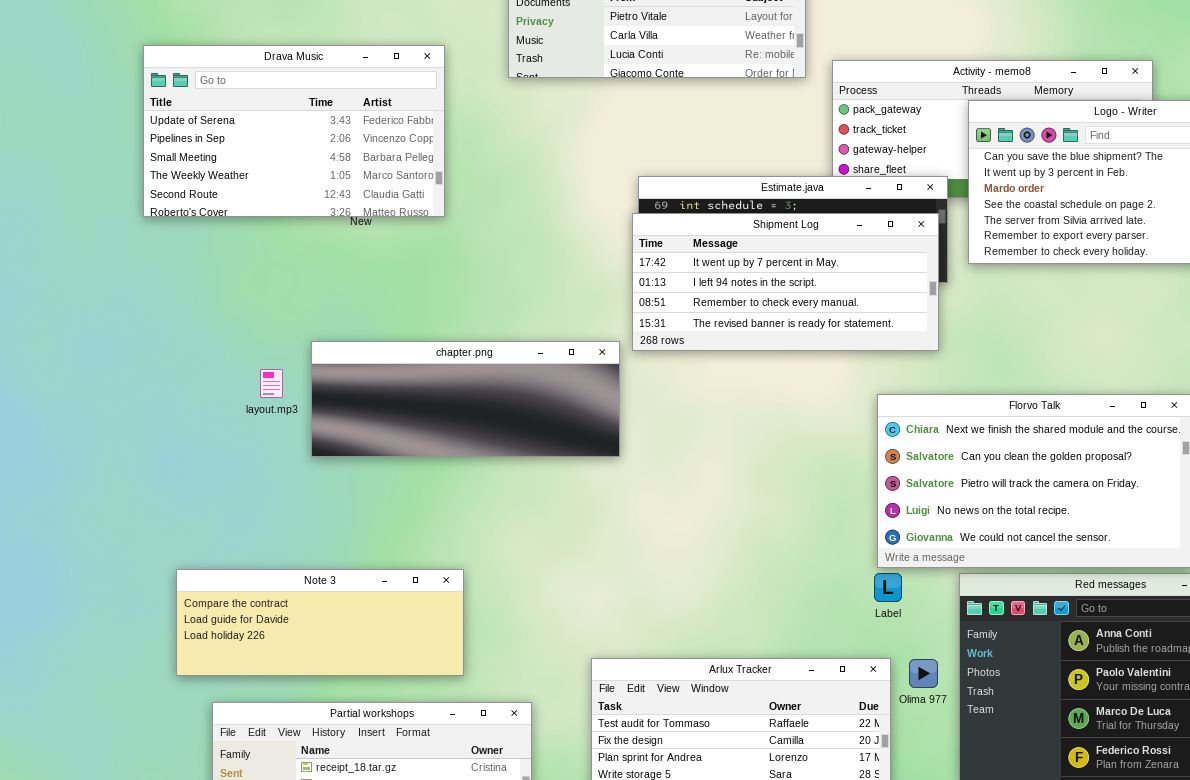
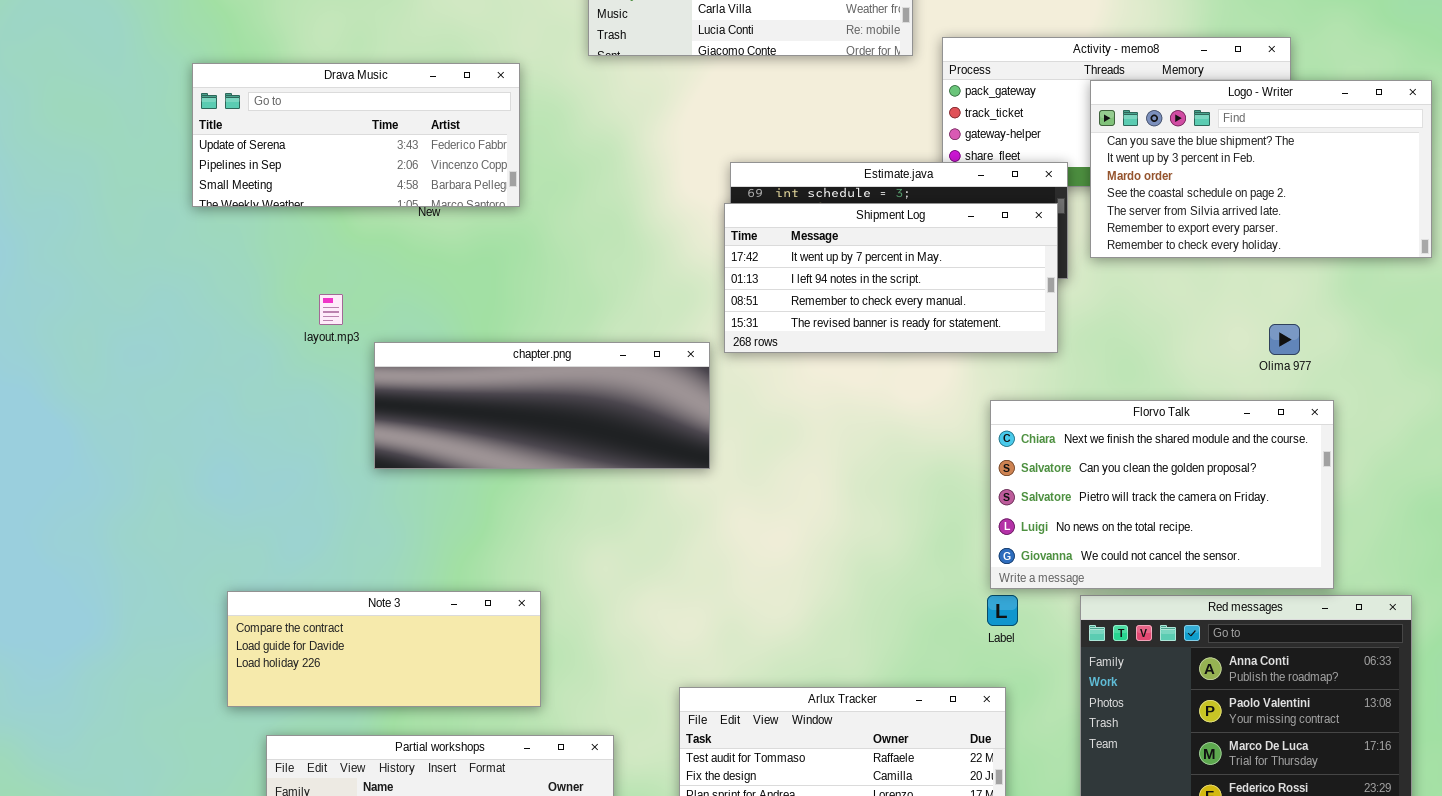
Drava Music: [143,45,445,217] -> [192,63,520,207], resized
layout.mp3: [260,369,283,398] -> [319,294,343,325], moved
Olima 977: [909,659,938,688] -> [1269,324,1300,355], moved

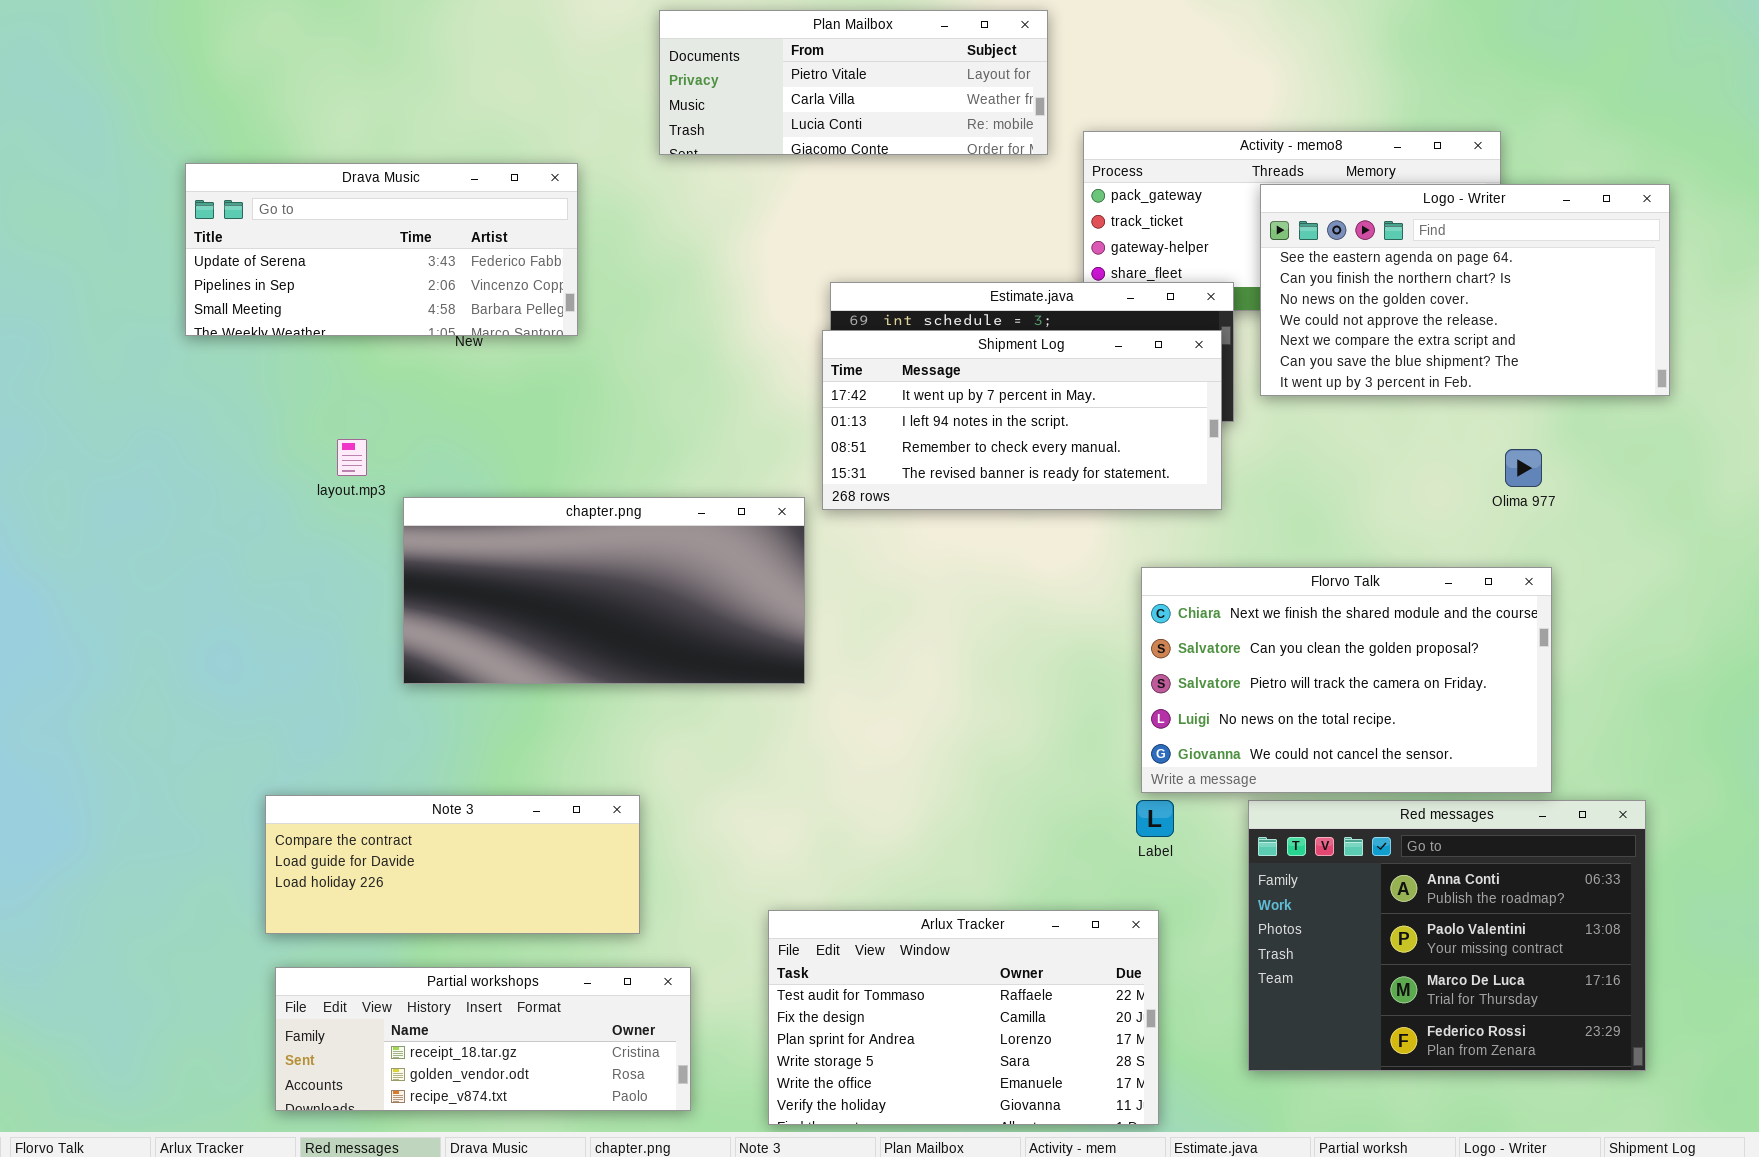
Logo - Writer: [1090,80,1432,258] -> [1260,184,1670,396], scrolled up 5 rows
Olima 977: [1269,324,1300,355] -> [1505,449,1542,487], moved
chapter.png: [374,342,710,469] -> [403,497,805,684], resized
Note 3: [227,591,541,707] -> [265,795,640,934], moved

